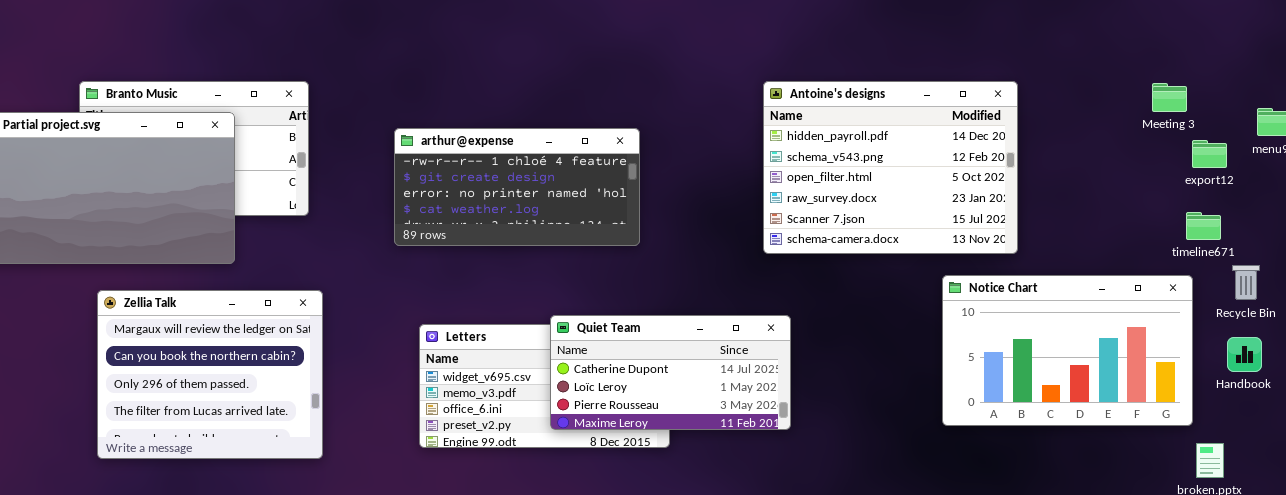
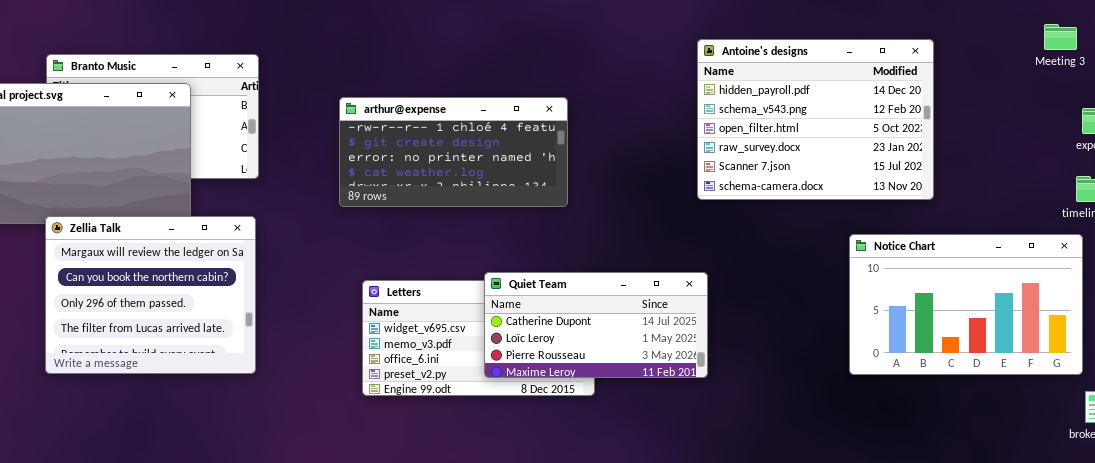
Antoine's designs: [763,81,1018,254] -> [697,39,934,200], moved
Meeting 3: [1152,83,1187,112] -> [1044,24,1077,50], moved
Zellia Talk: [97,290,323,459] -> [45,216,256,374], moved

